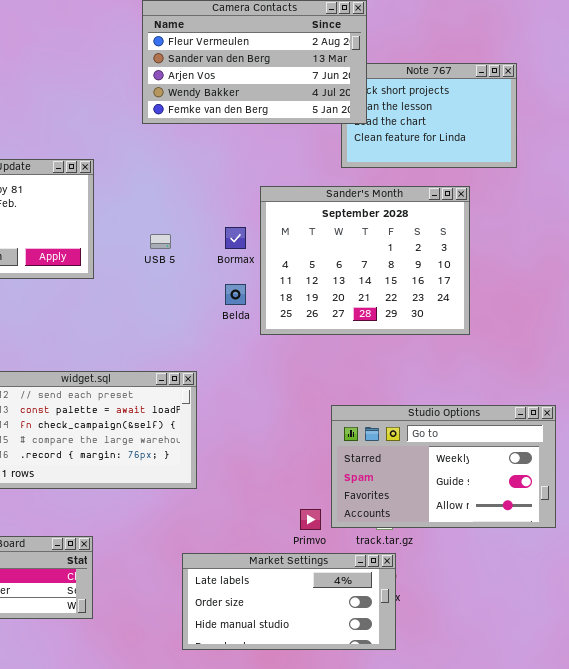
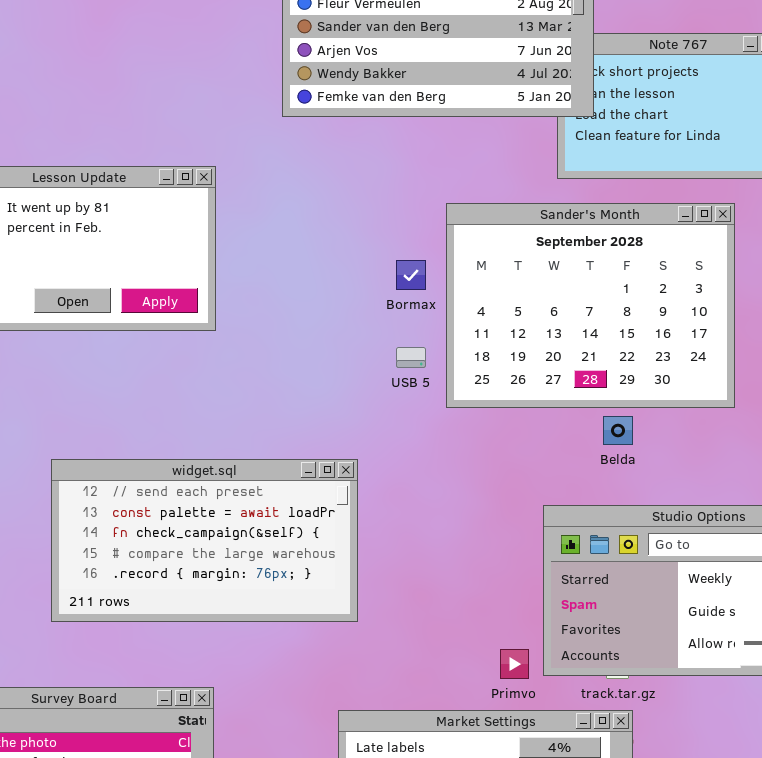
USB 5: [150,234,171,249] -> [396,347,426,368], moved
Belda: [225,284,246,305] -> [603,416,633,445], moved

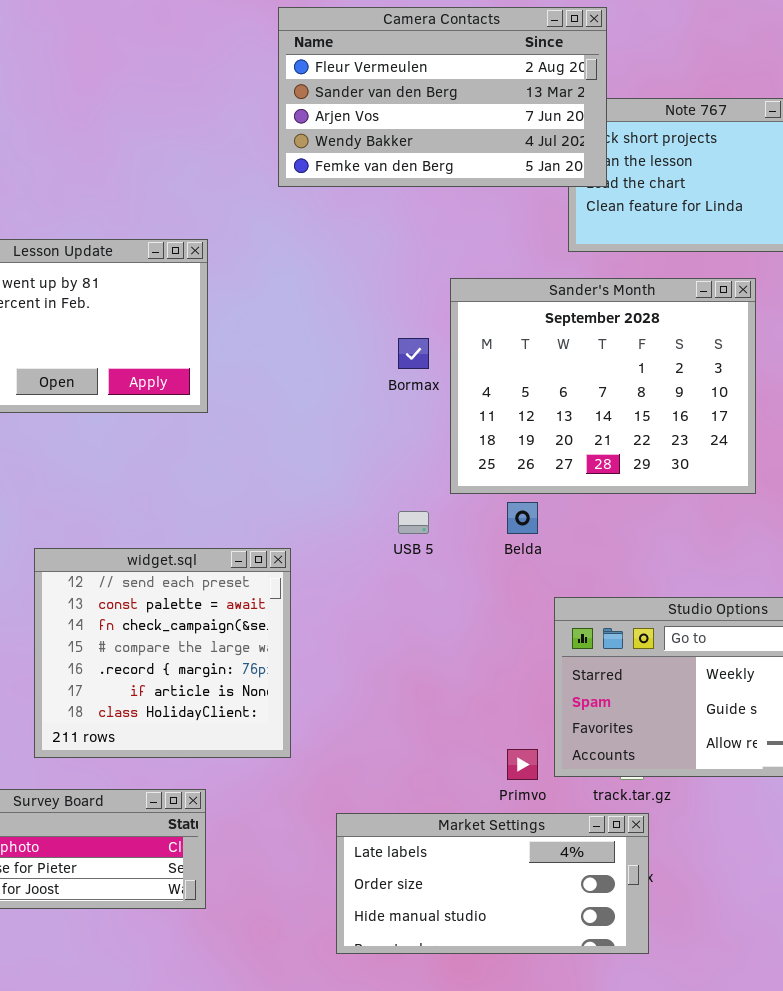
USB 5: [396,347,426,368] -> [398,511,429,534], moved
Belda: [603,416,633,445] -> [507,502,538,534], moved
widget.sql: [51,459,358,622] -> [34,548,291,758], resized

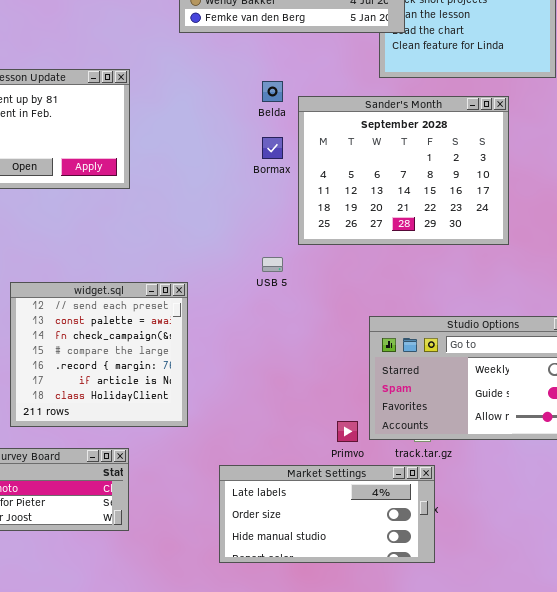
Belda: [507,502,538,534] -> [262,81,283,102], moved

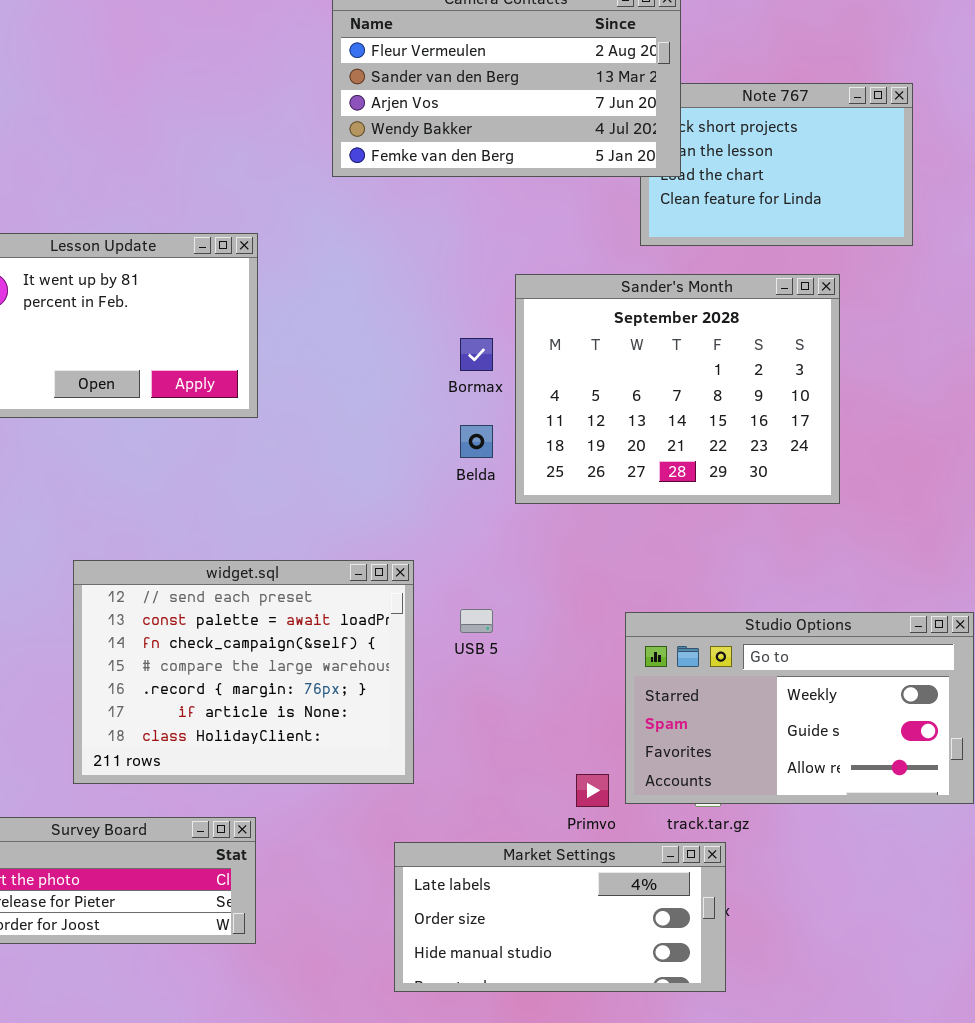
Belda: [262,81,283,102] -> [460,425,493,458], moved
USB 5: [262,257,283,272] -> [460,609,493,633], moved
widget.sql: [10,282,188,427] -> [73,560,414,784], resized

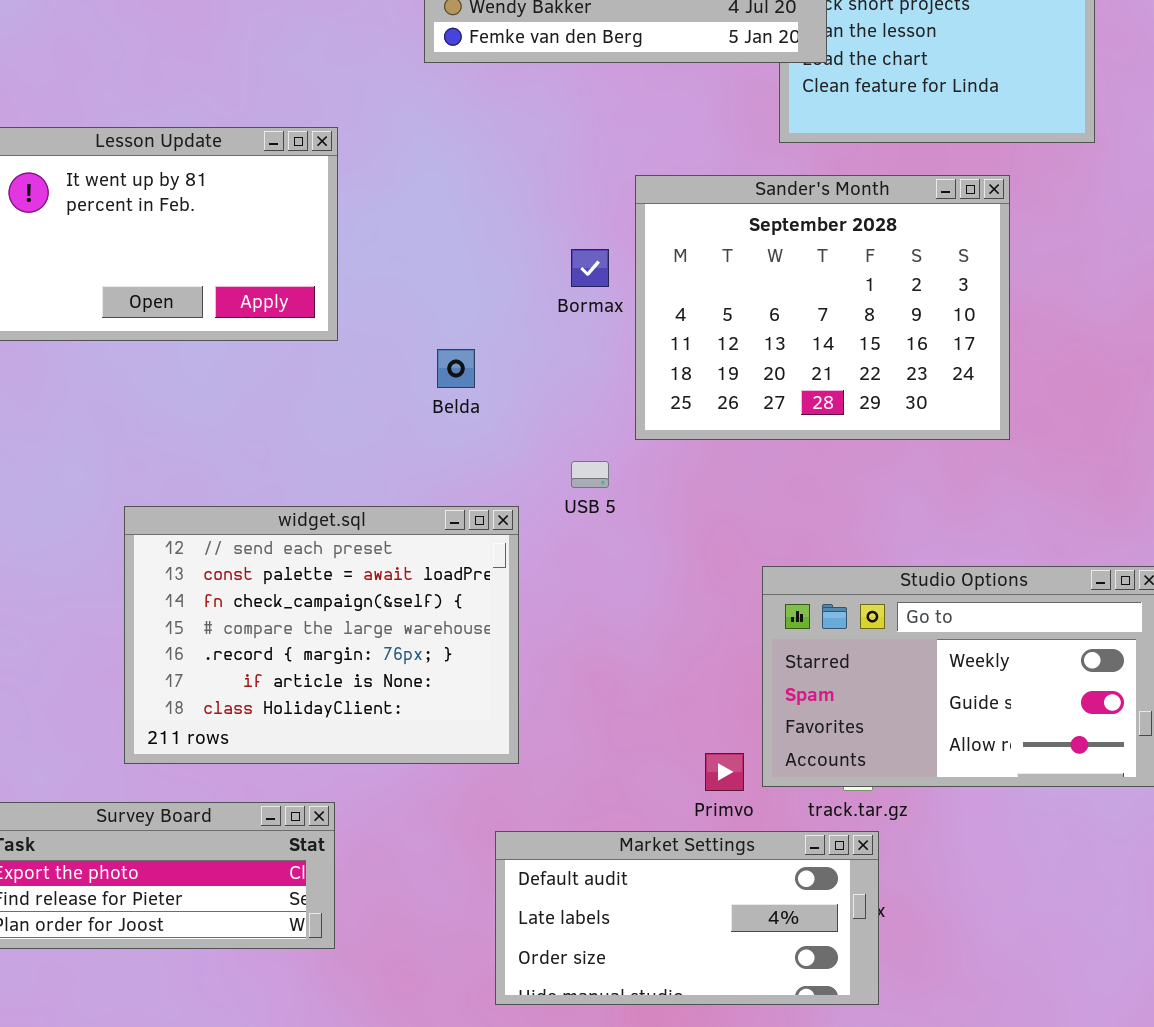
Belda: [460,425,493,458] -> [437,349,475,388], moved
USB 5: [460,609,493,633] -> [571,461,609,488], moved
Market Settings: [394,842,726,992] -> [495,831,879,1005], scrolled up 1 row

